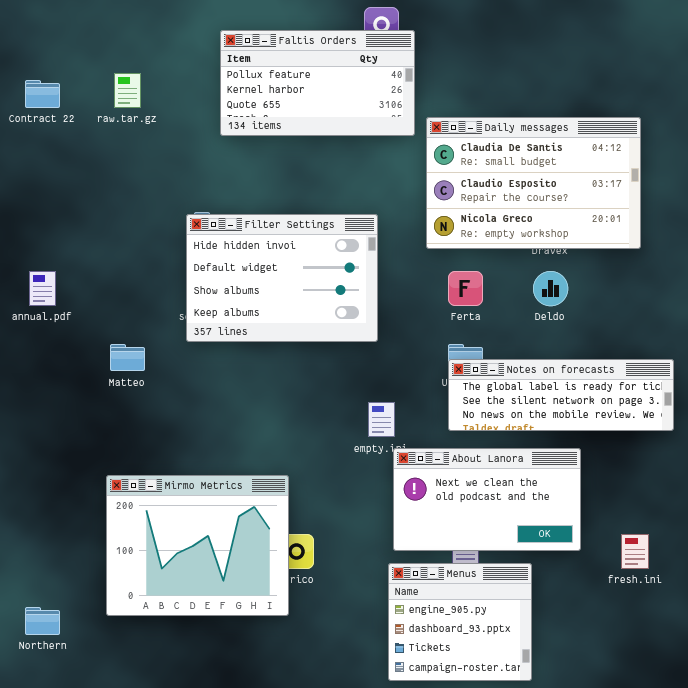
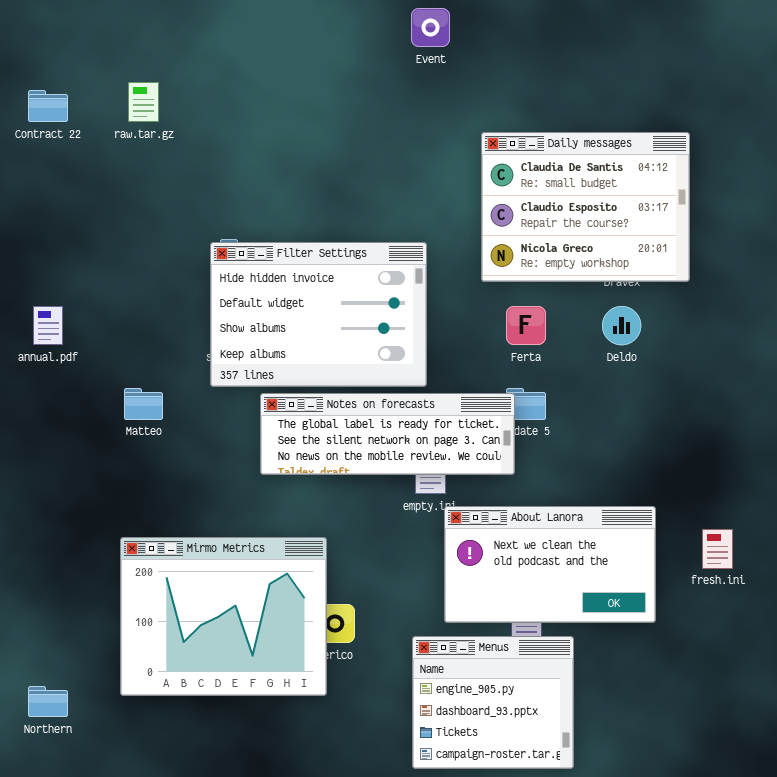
Faltis Orders: [220,30,415,136] -> none, closed
Daily messages: [426,117,641,249] -> [481,132,690,282], resized
Notes on forecasts: [448,359,674,431] -> [260,393,515,475], moved
fresh.ini: [621,534,649,569] -> [702,529,733,569], moved
Menus: [388,563,532,681] -> [412,636,574,769], moved

